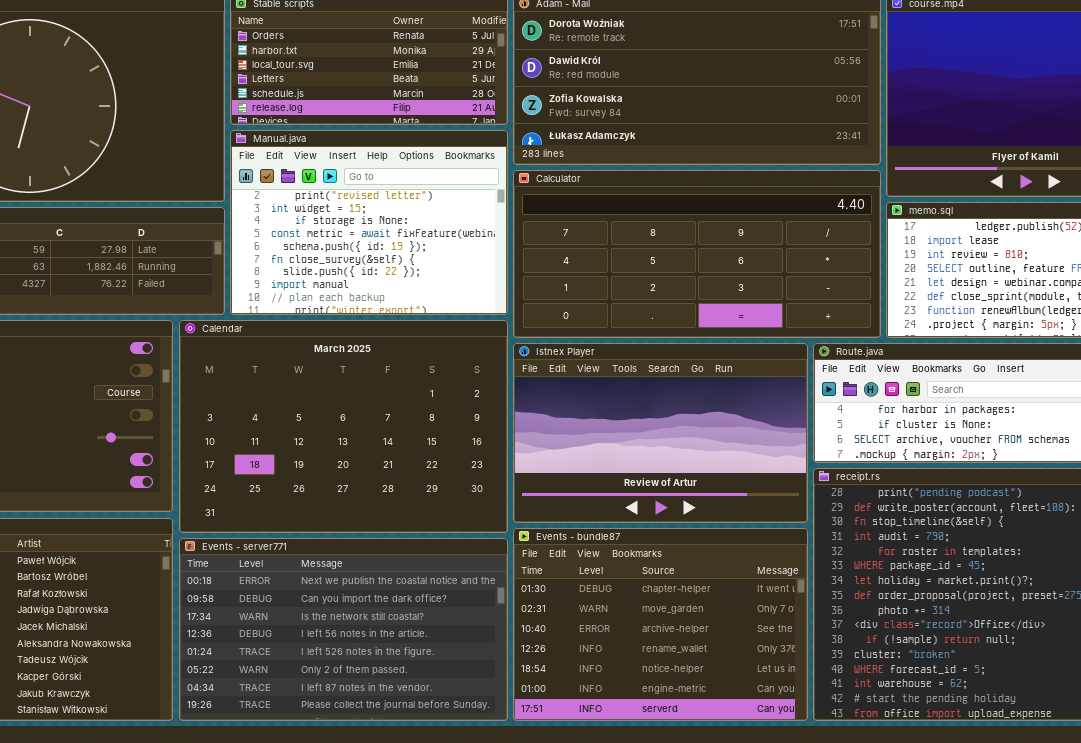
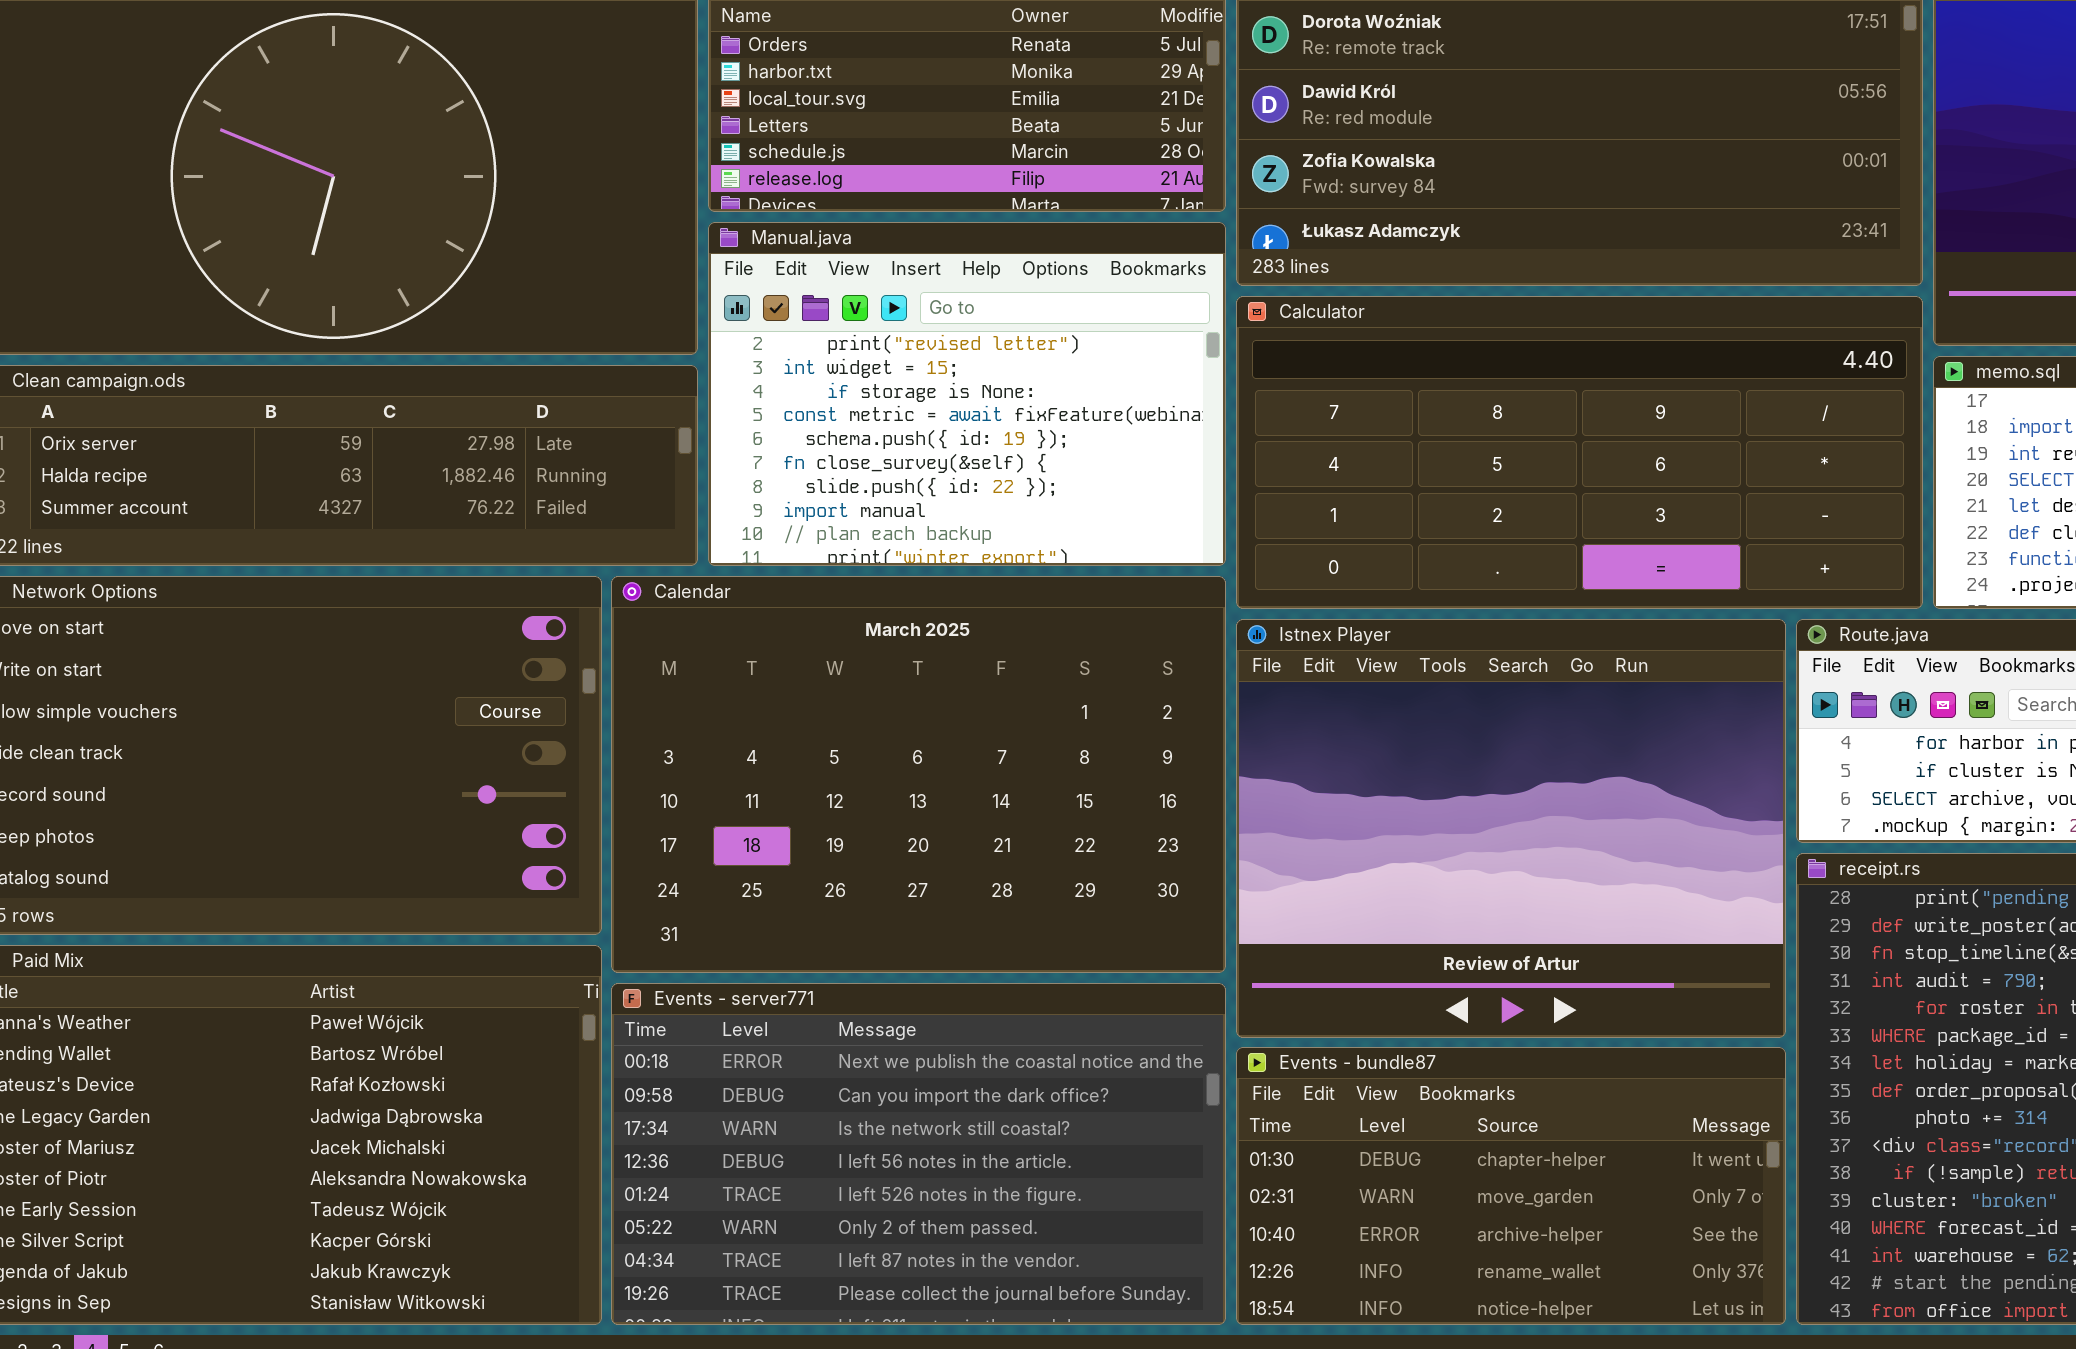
Istnex Player: [513,343,808,523] -> [1236,619,1786,1038], resized
Events - bundle87: [513,528,808,721] -> [1236,1047,1786,1325], resized

